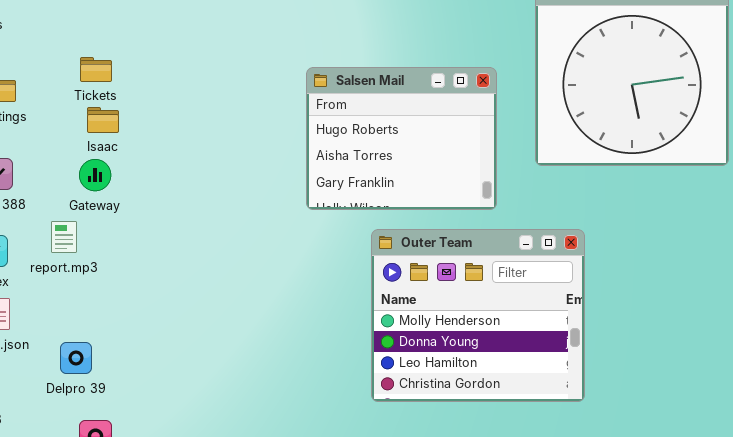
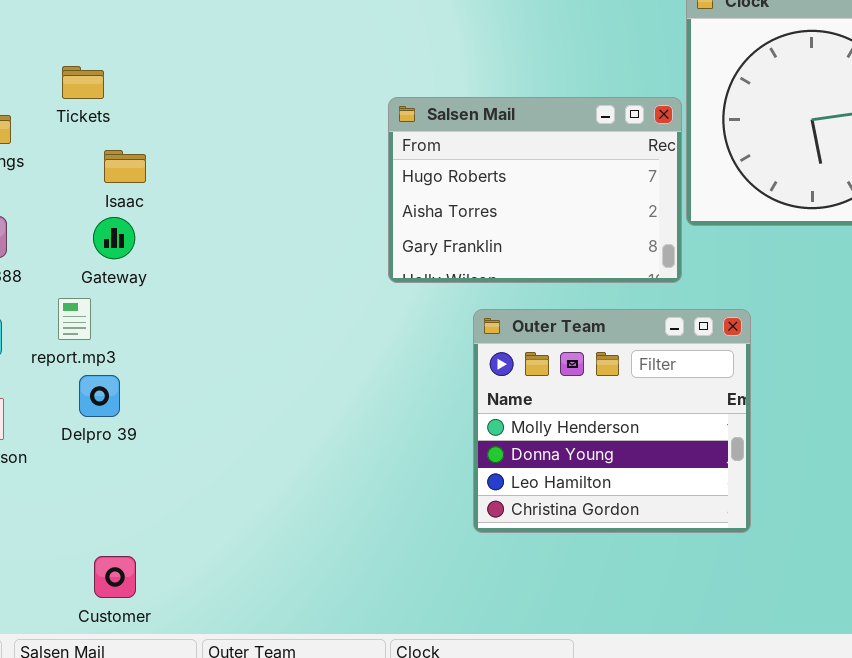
Tickets: [80,57,112,82] -> [62,66,104,99], moved
Salsen Mail: [306,67,497,210] -> [388,97,682,283], resized
Delpro 39: [60,342,92,374] -> [79,375,120,417], moved

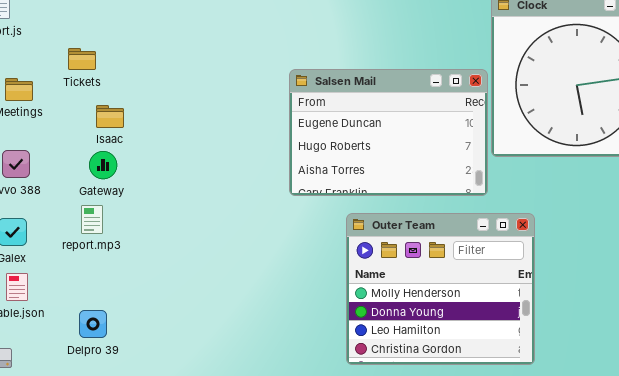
Salsen Mail: [388,97,682,283] -> [289,69,488,196], scrolled up 1 row
report.mp3: [58,298,91,340] -> [81,205,103,234], moved
Delpro 39: [79,375,120,417] -> [79,310,107,338], moved

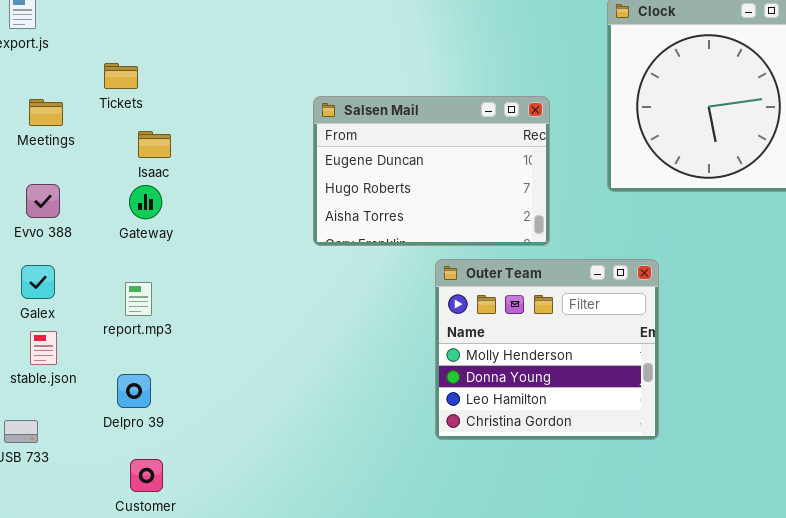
Salsen Mail: [289,69,488,196] -> [313,96,550,246], moved
report.mp3: [81,205,103,234] -> [125,282,152,316], moved

